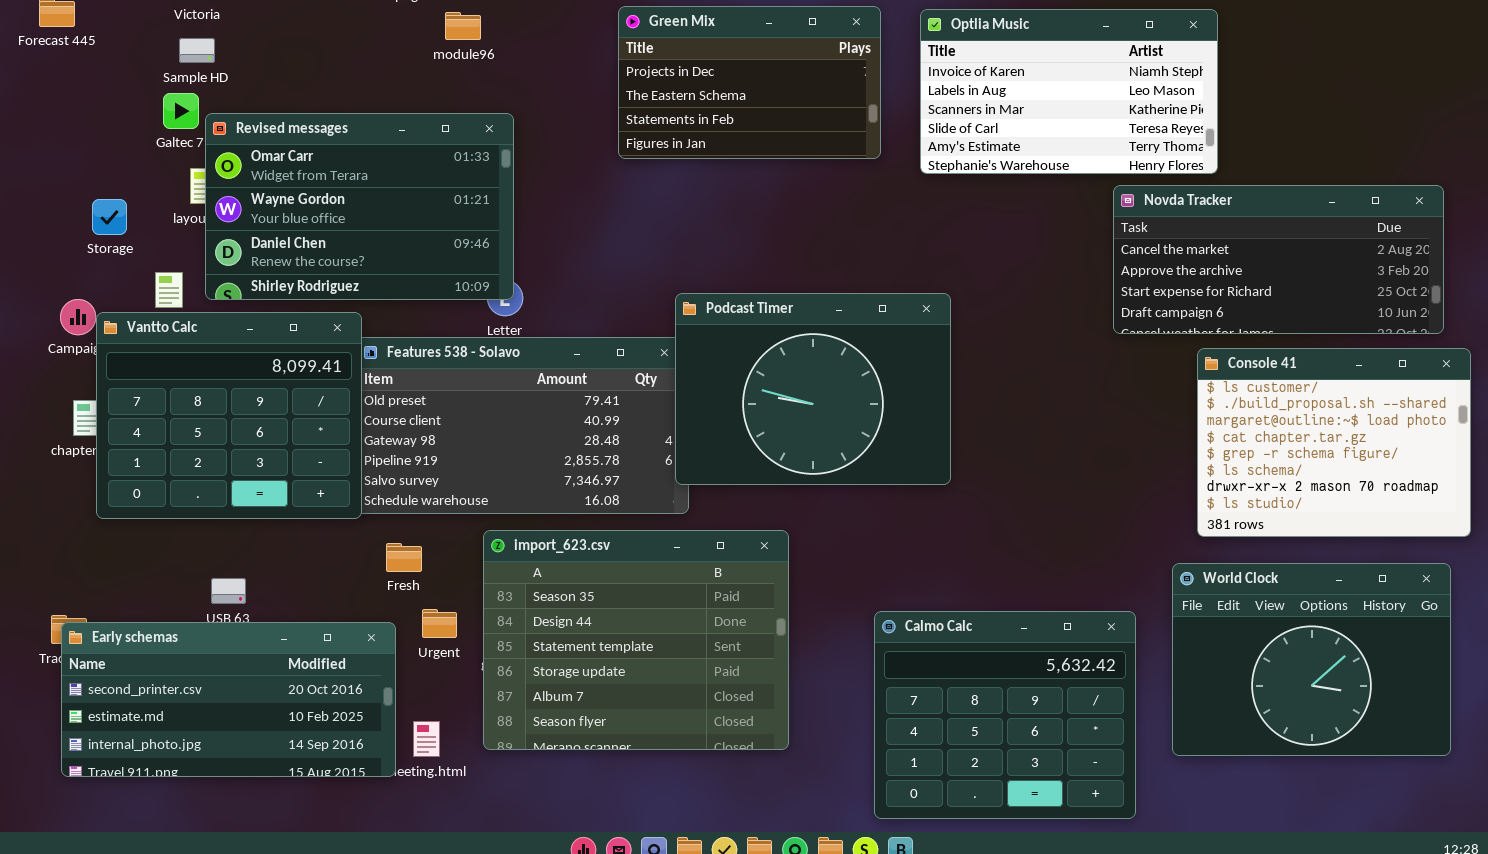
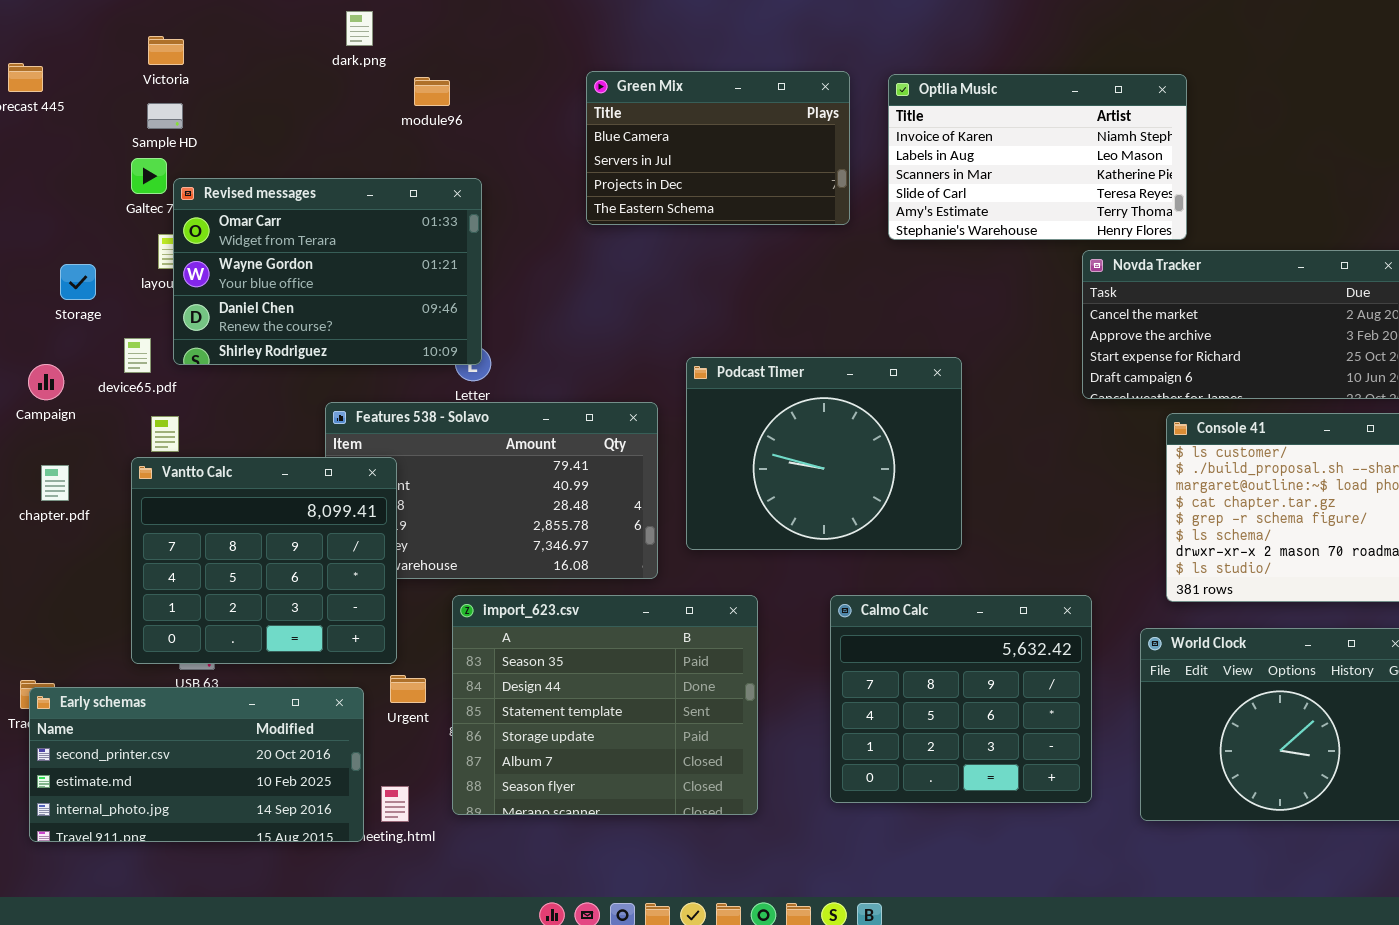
Green Mix: [618,6,881,159] -> [586,71,850,225], scrolled up 2 rows
Podcast Timer: [675,293,951,485] -> [686,357,962,550], moved
Vantto Calc: [96,312,362,519] -> [131,457,397,664], moved
Calmo Calc: [874,611,1136,819] -> [830,595,1092,803], moved

